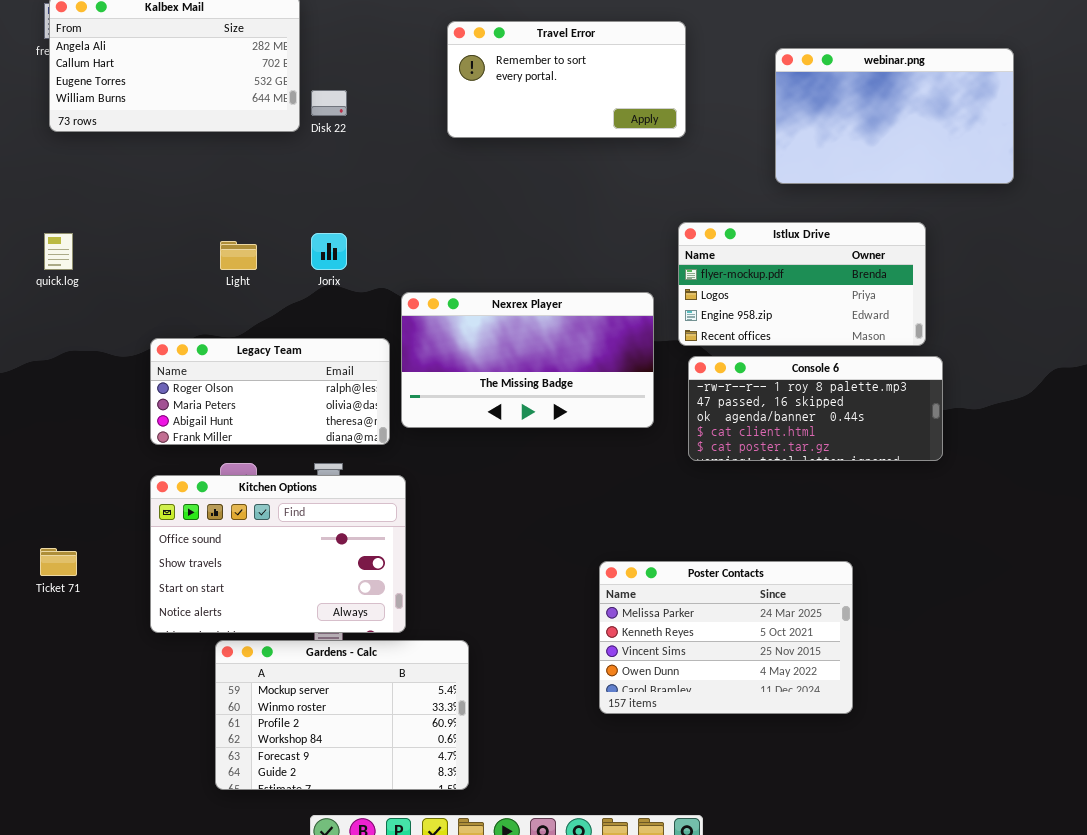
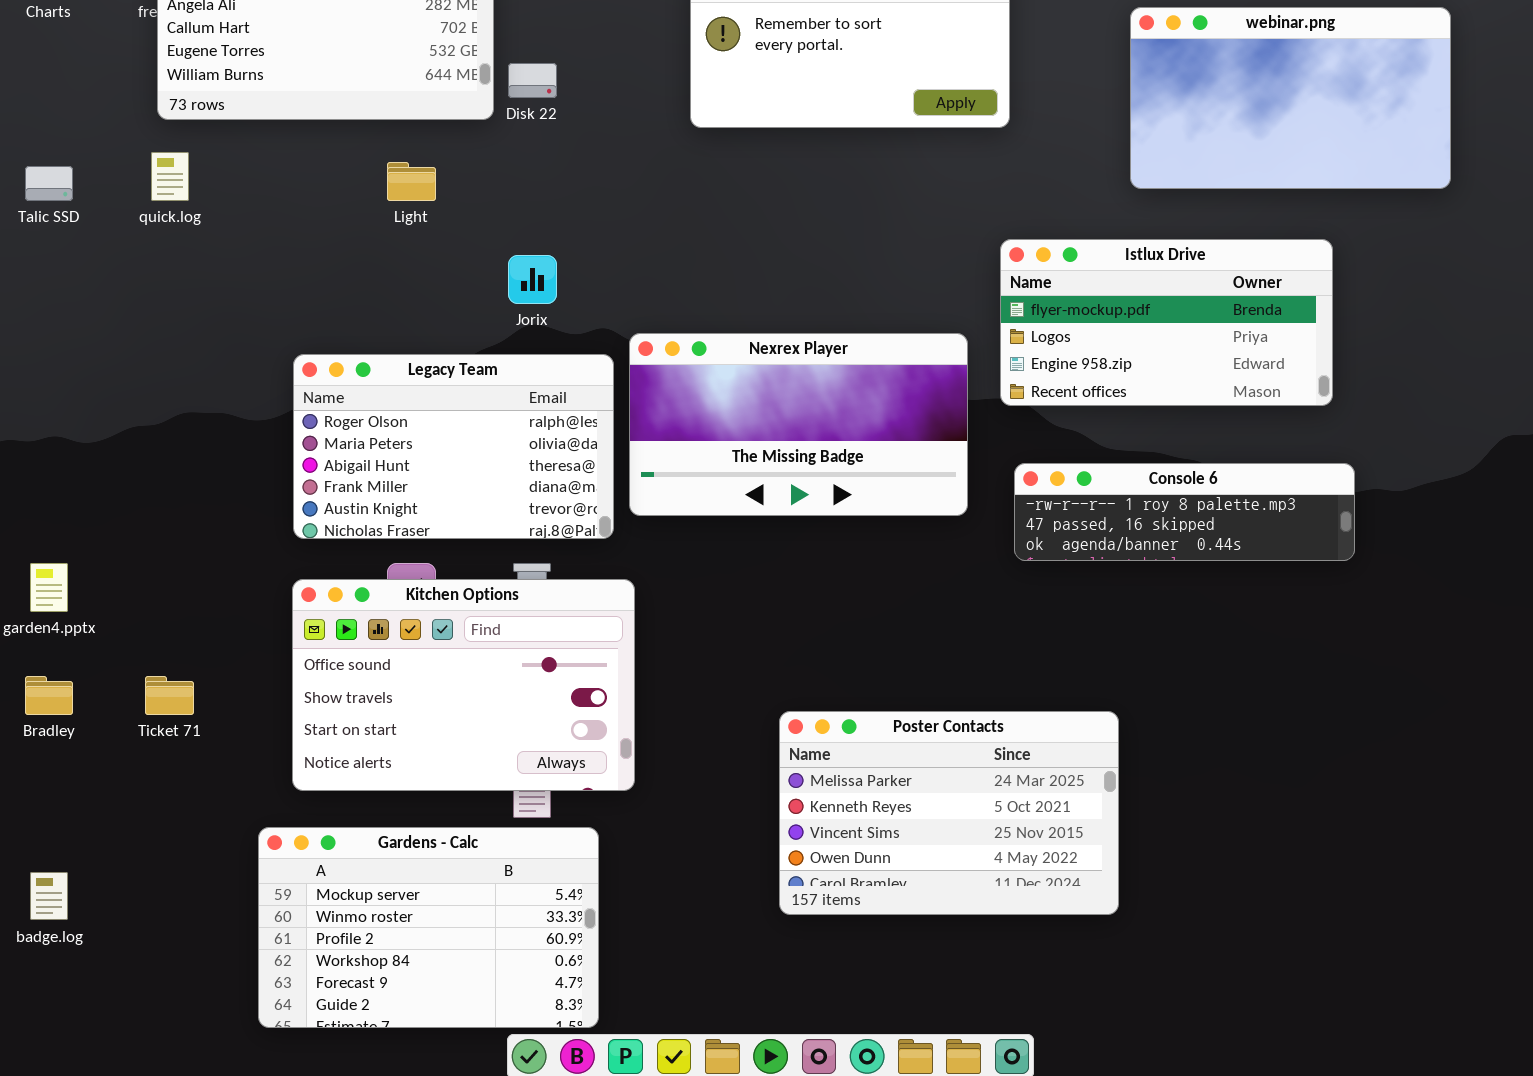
quick.log: [44,233,73,270] -> [151,152,189,201], moved
Light: [220,241,257,270] -> [387,162,436,201], moved
Legacy Team: [150,338,390,445] -> [293,354,614,539], resized
Console 6: [688,356,943,461] -> [1014,463,1355,561], resized
Poster Contacts: [599,561,853,714] -> [779,711,1119,915], moved
Gardens - Calc: [215,640,469,790] -> [258,827,599,1028], moved

